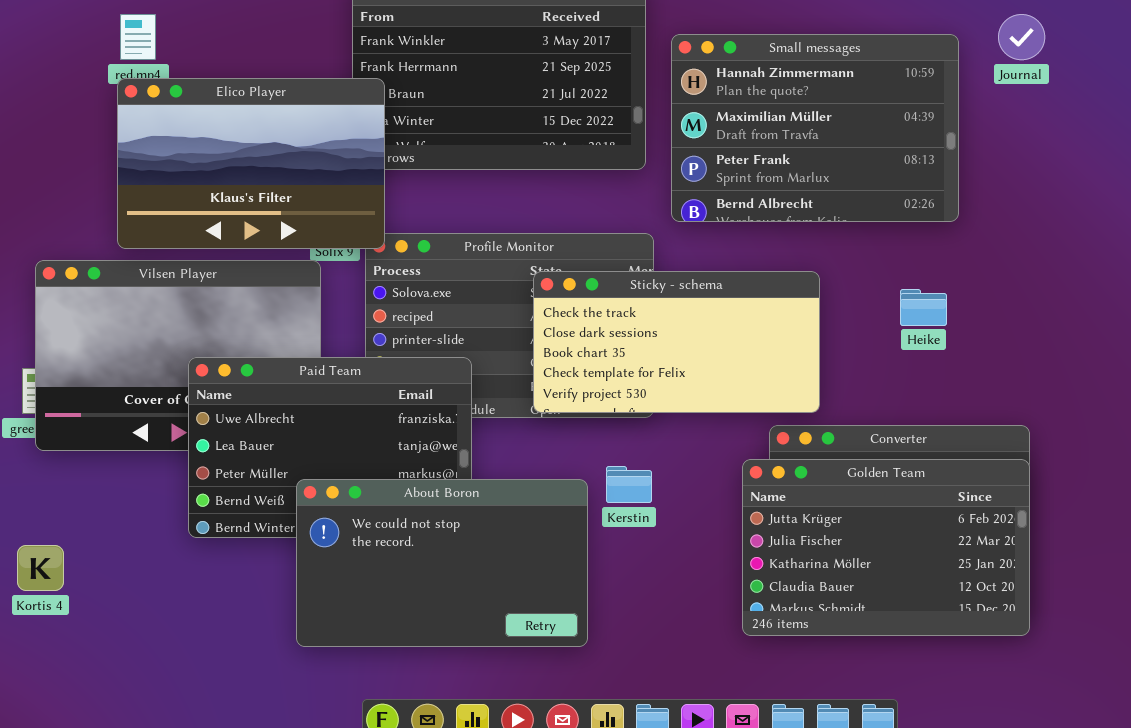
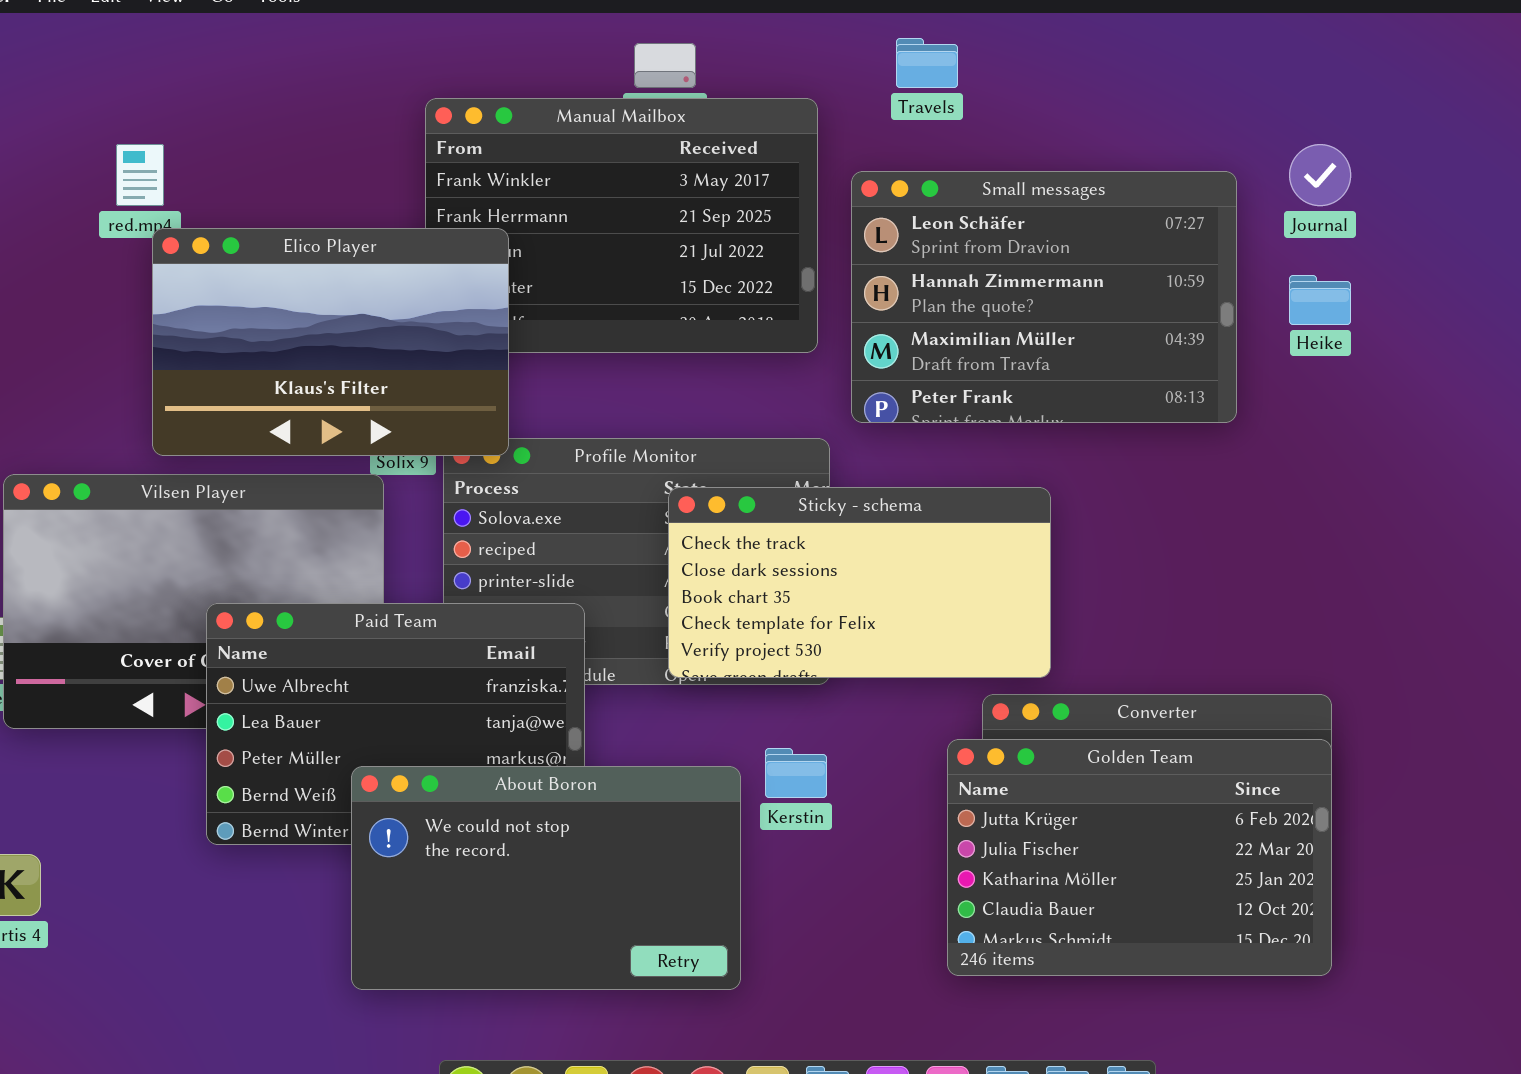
Small messages: [671,34,959,222] -> [851,171,1237,423], scrolled up 1 row
Elico Player: [117,78,385,249] -> [152,228,509,456], moved
Heike: [900,289,947,326] -> [1289,275,1351,325], moved

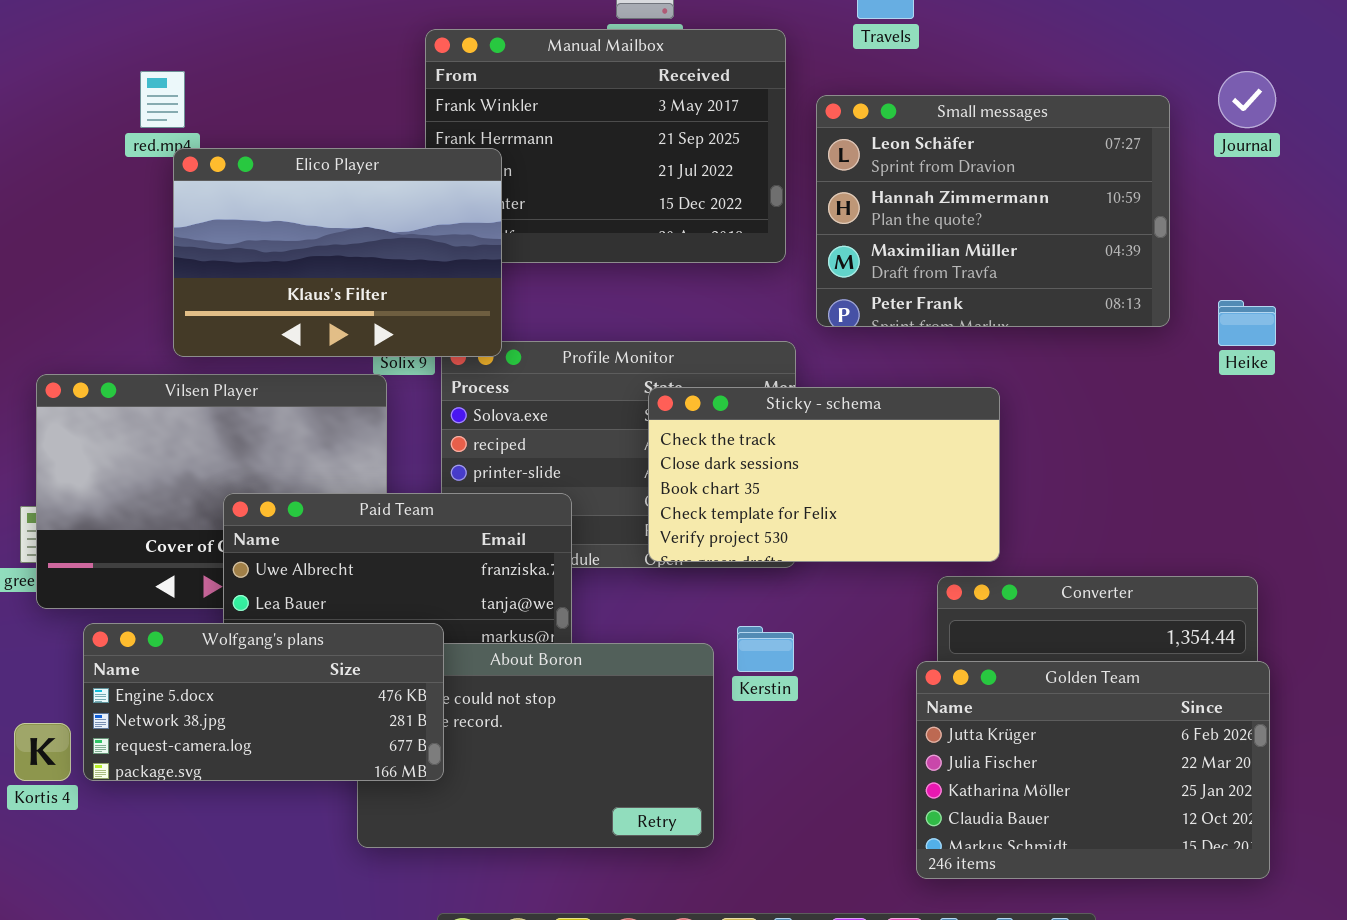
Heike: [1289,275,1351,325] -> [1218,300,1276,346], moved
Golden Team: [947,739,1332,976] -> [916,661,1270,879], moved
Wolfgang's plans: none -> [83,623,444,781], opened

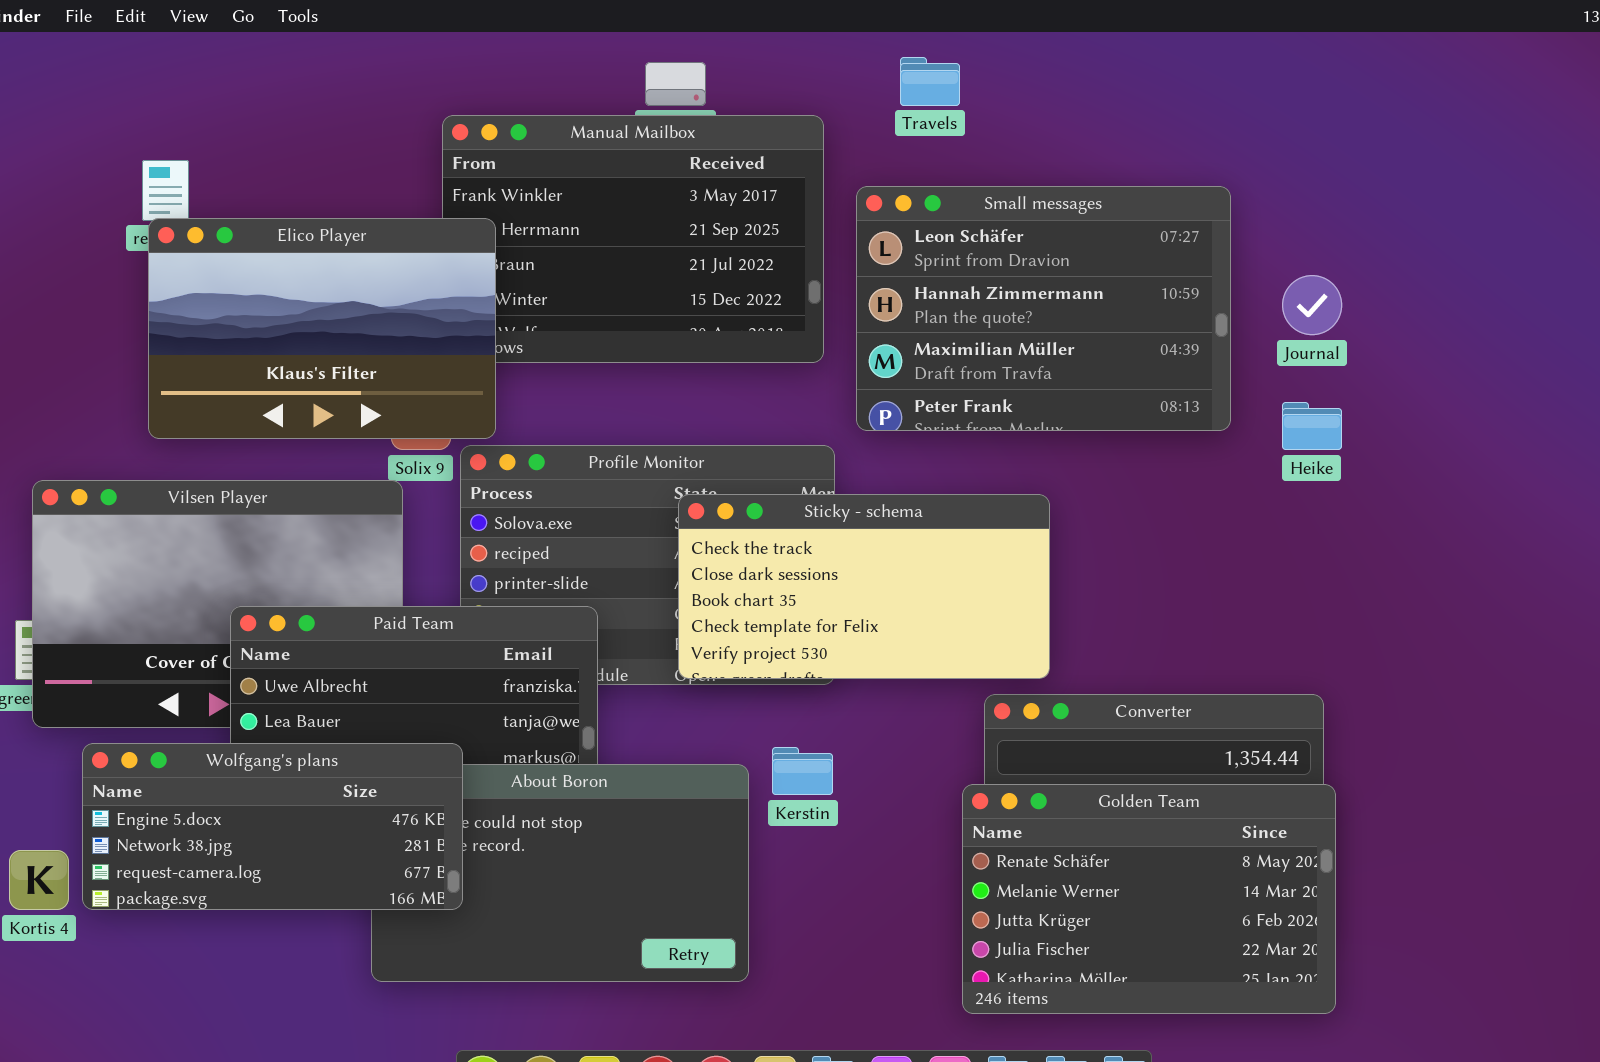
Journal: [1218,71,1276,128] -> [1282,275,1342,335], moved
Elico Player: [173,148,502,357] -> [148,218,496,439], moved
Golden Team: [916,661,1270,879] -> [962,784,1336,1014], scrolled up 2 rows

